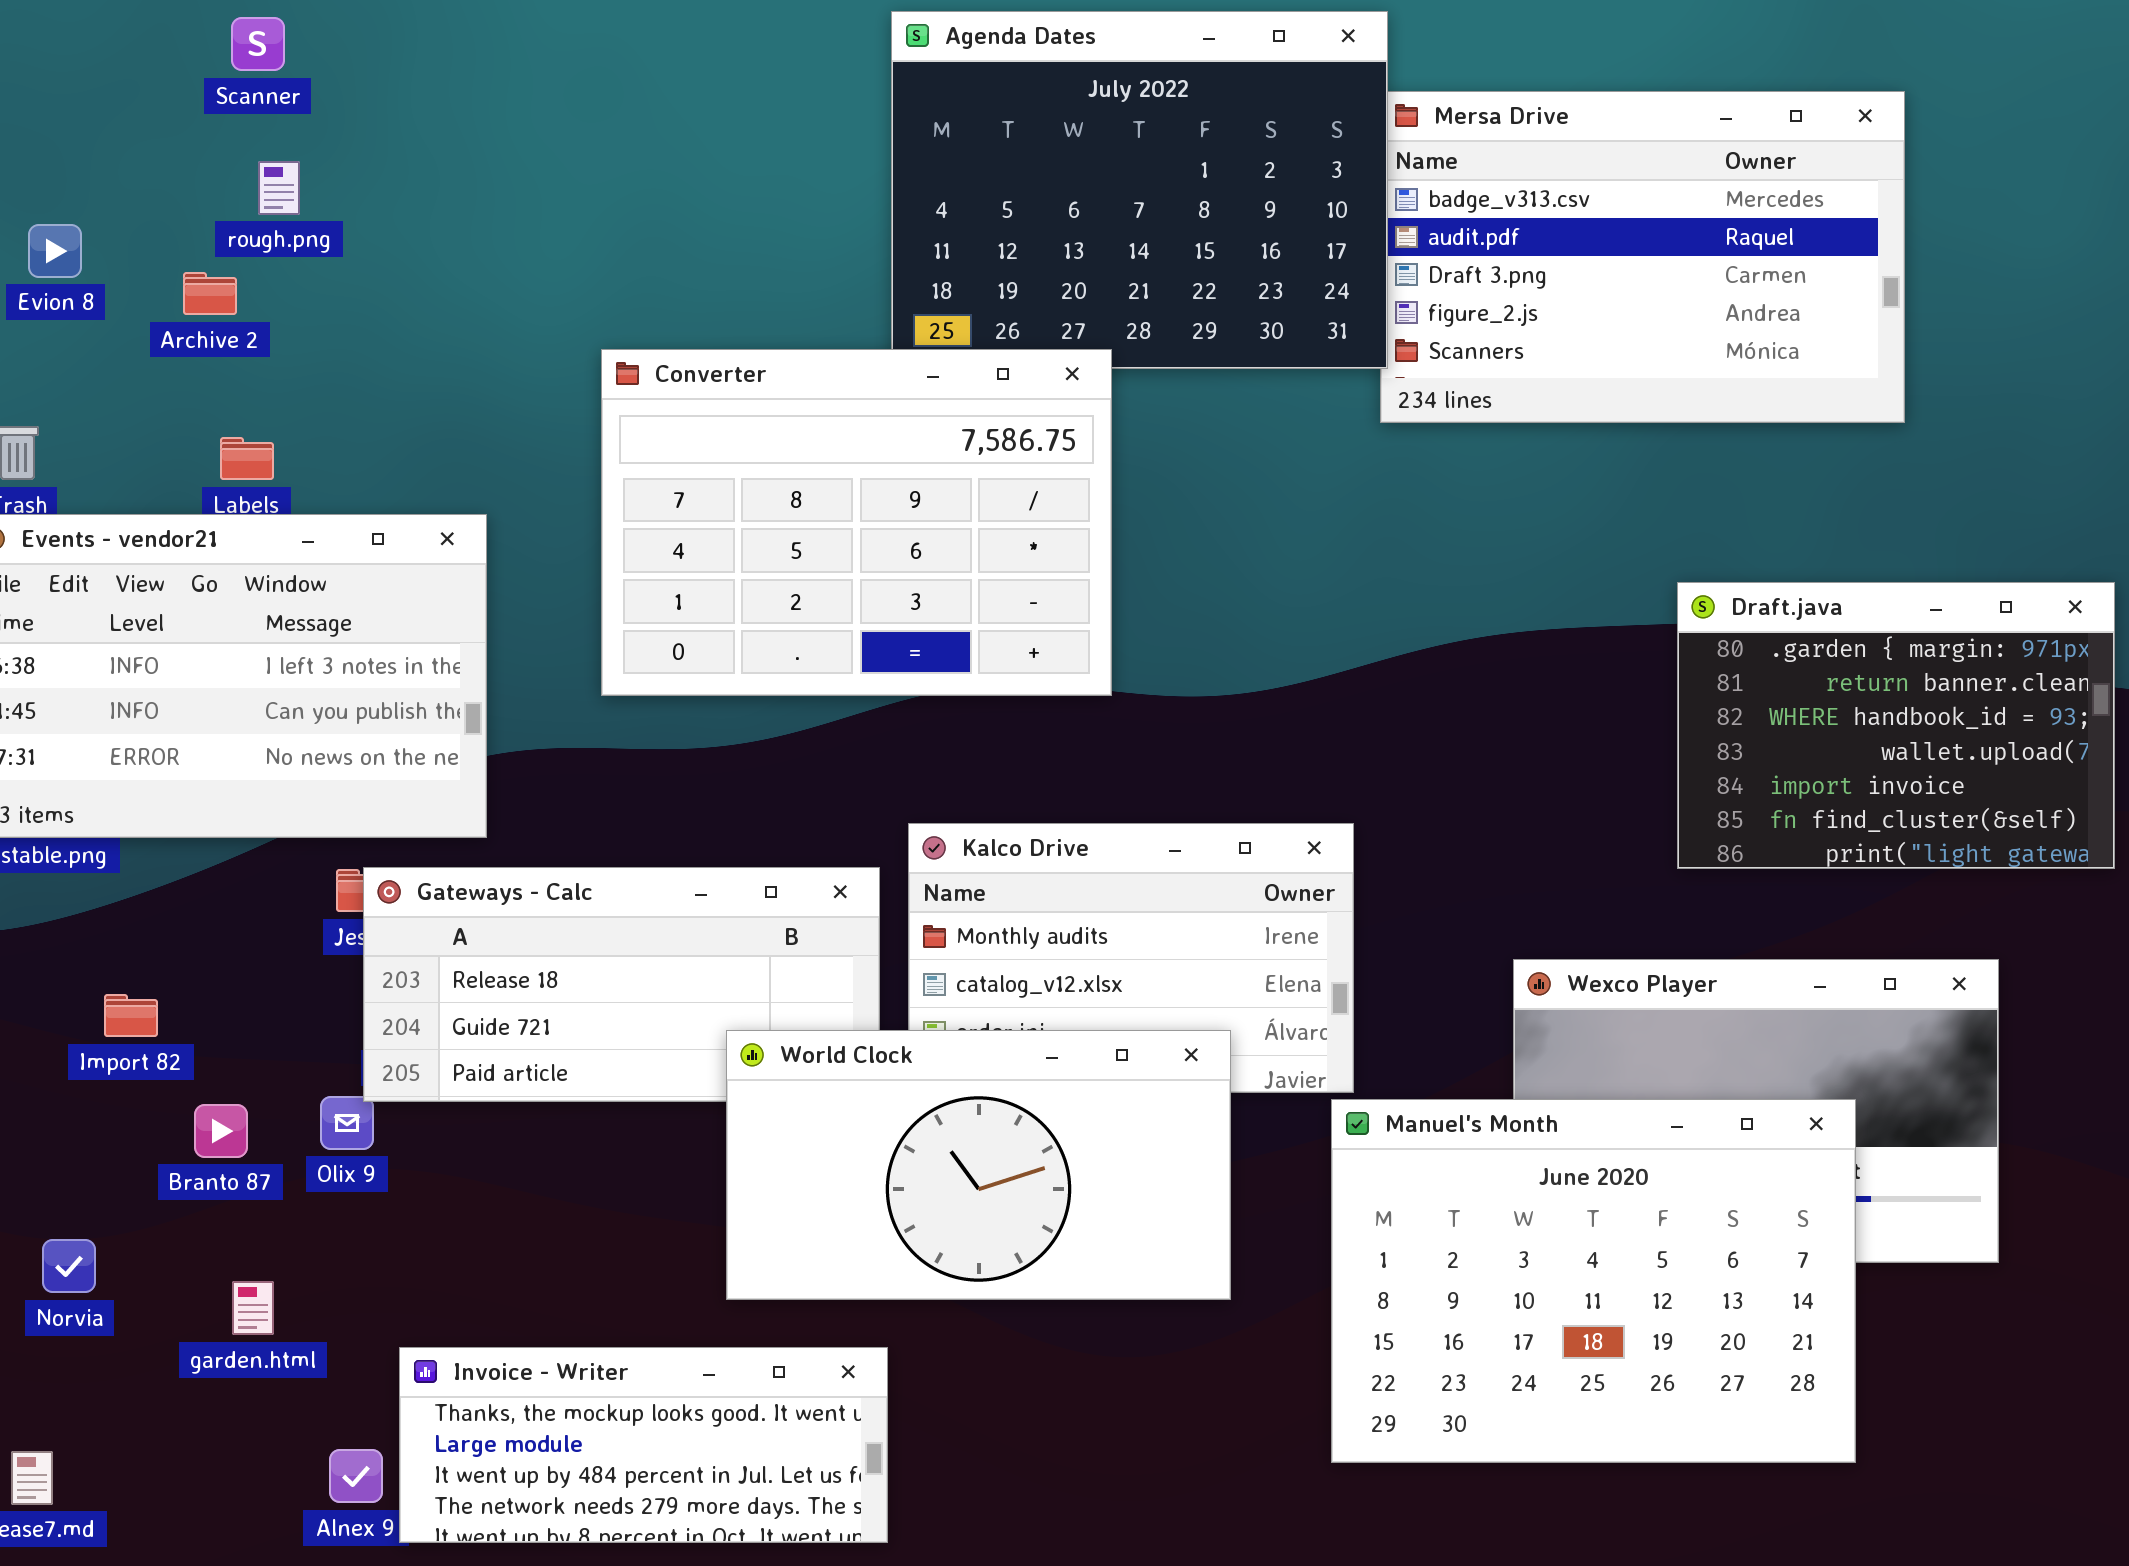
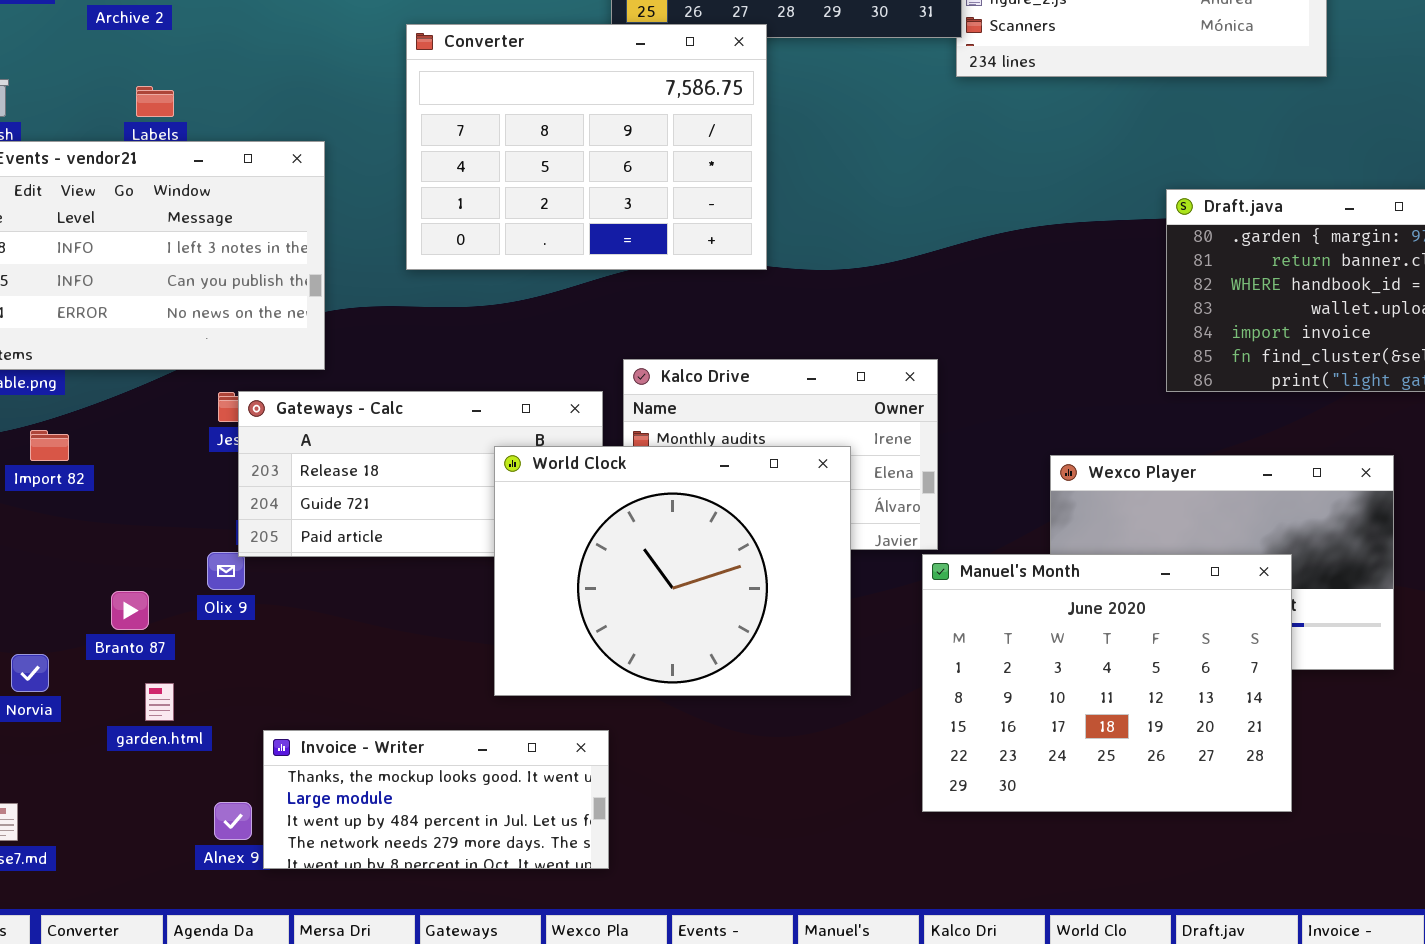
Import 82: [104,994,158,1037] -> [30,430,69,461], moved
World Clock: [726,1030,1231,1300] -> [494,446,851,696], resized
Branto 87: [194,1104,248,1158] -> [111,591,149,630], moved

